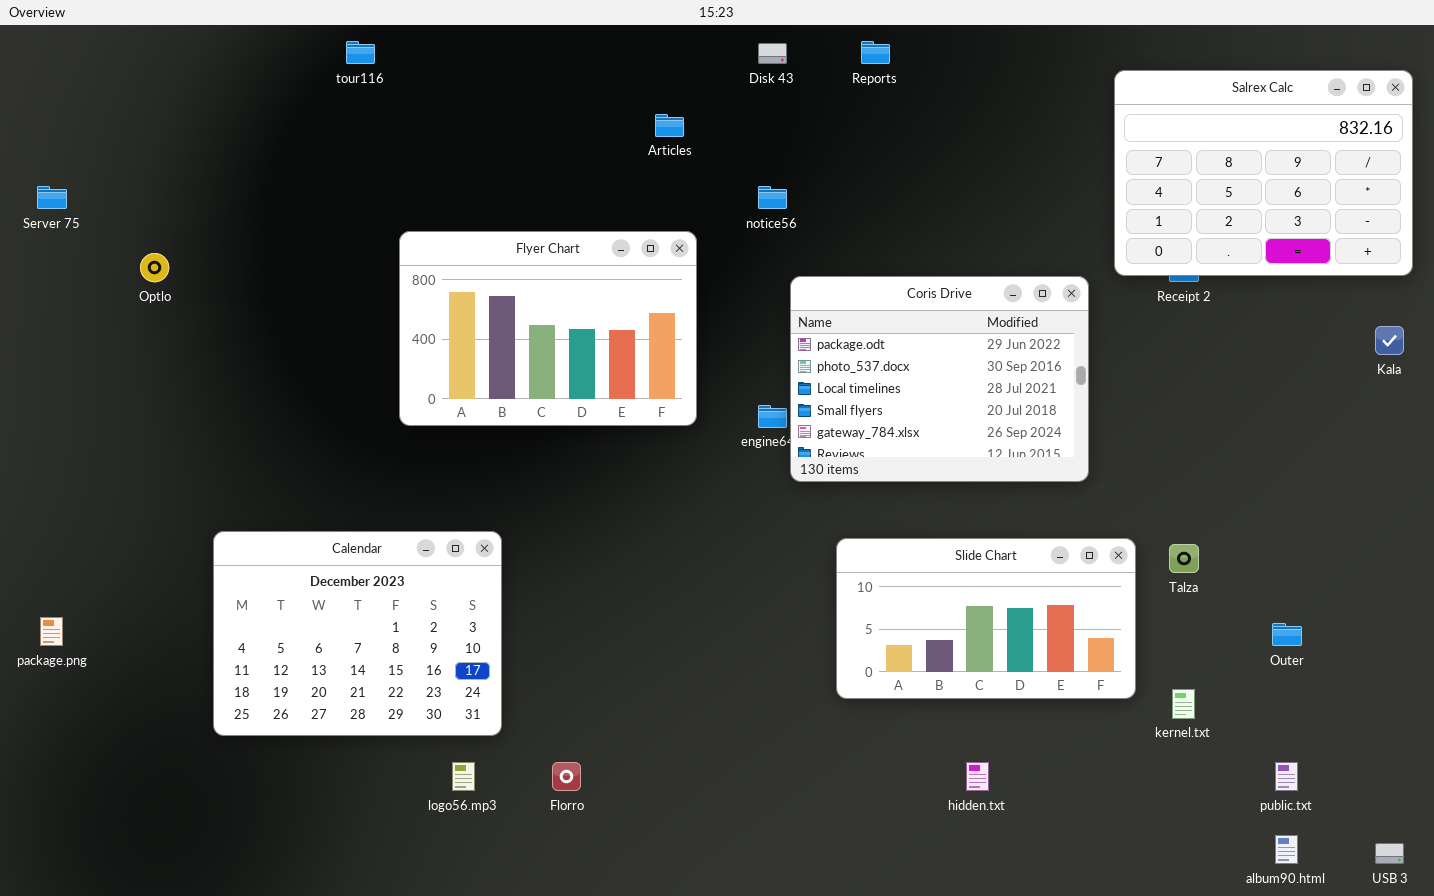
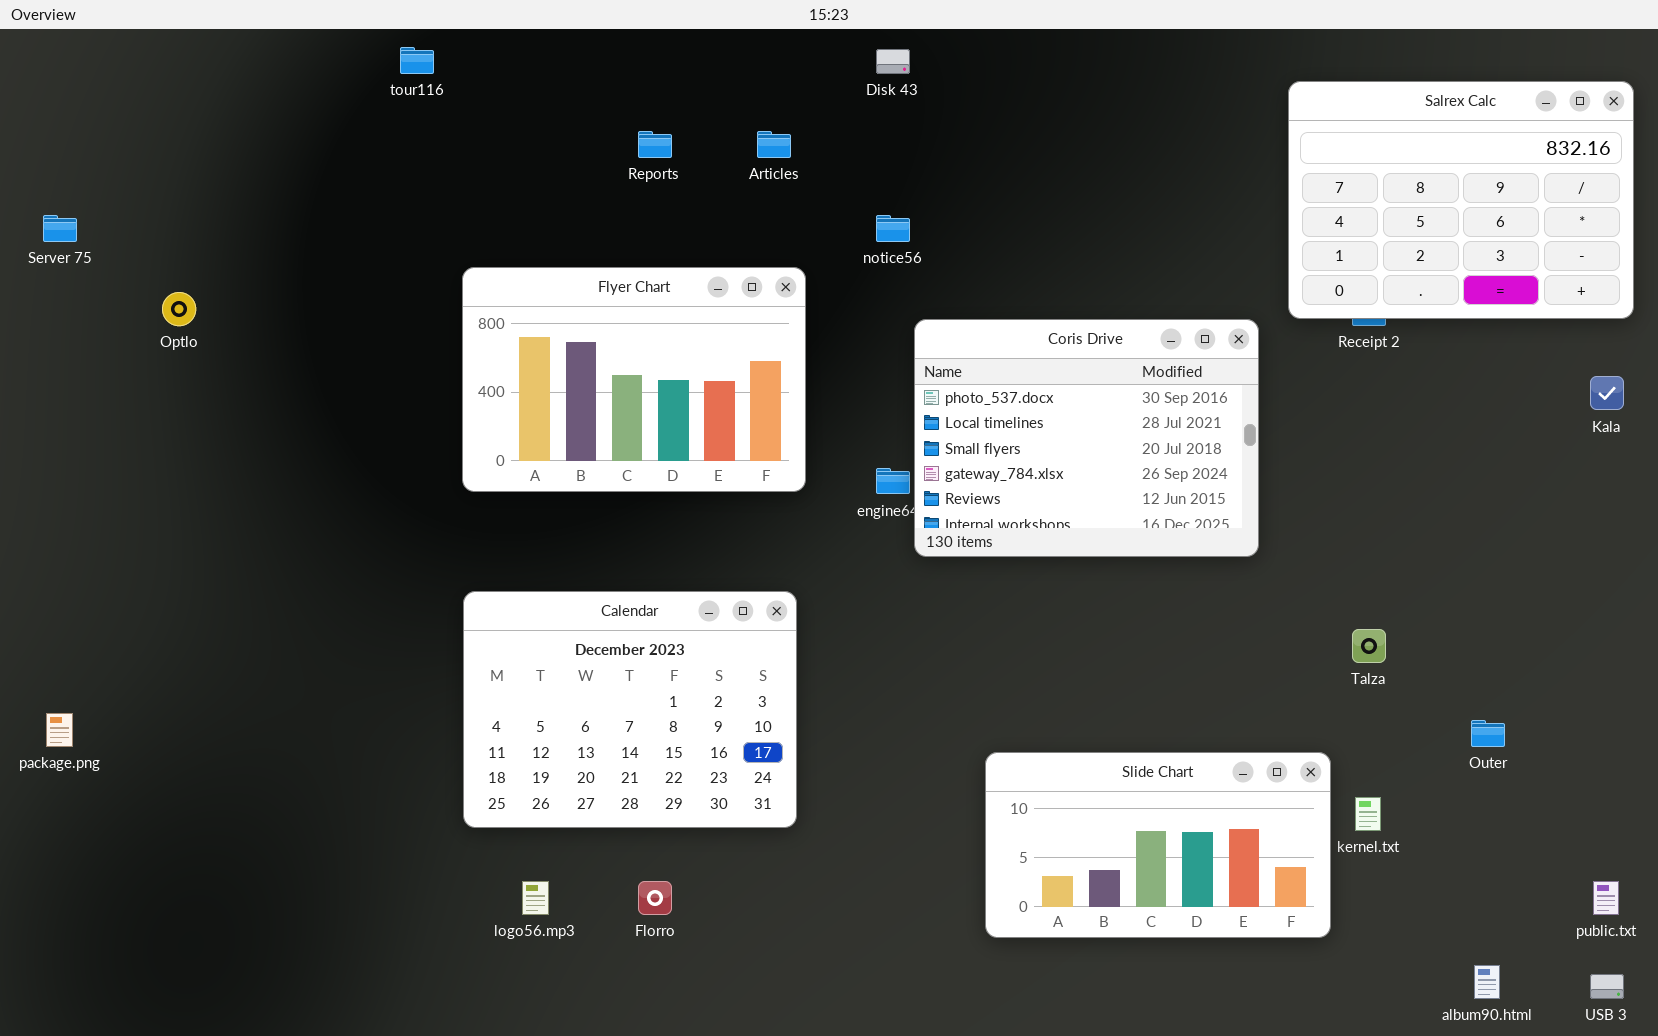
Reports: [861,41,890,64] -> [638,131,672,158], moved
Coris Drive: [790,276,1089,482] -> [914,319,1259,557], scrolled down 1 row
Calendar: [213,531,502,736] -> [463,591,797,828], moved
Slide Chart: [836,538,1136,699] -> [985,752,1331,938], moved
public.txt: [1275,762,1298,791] -> [1593,881,1619,915], moved

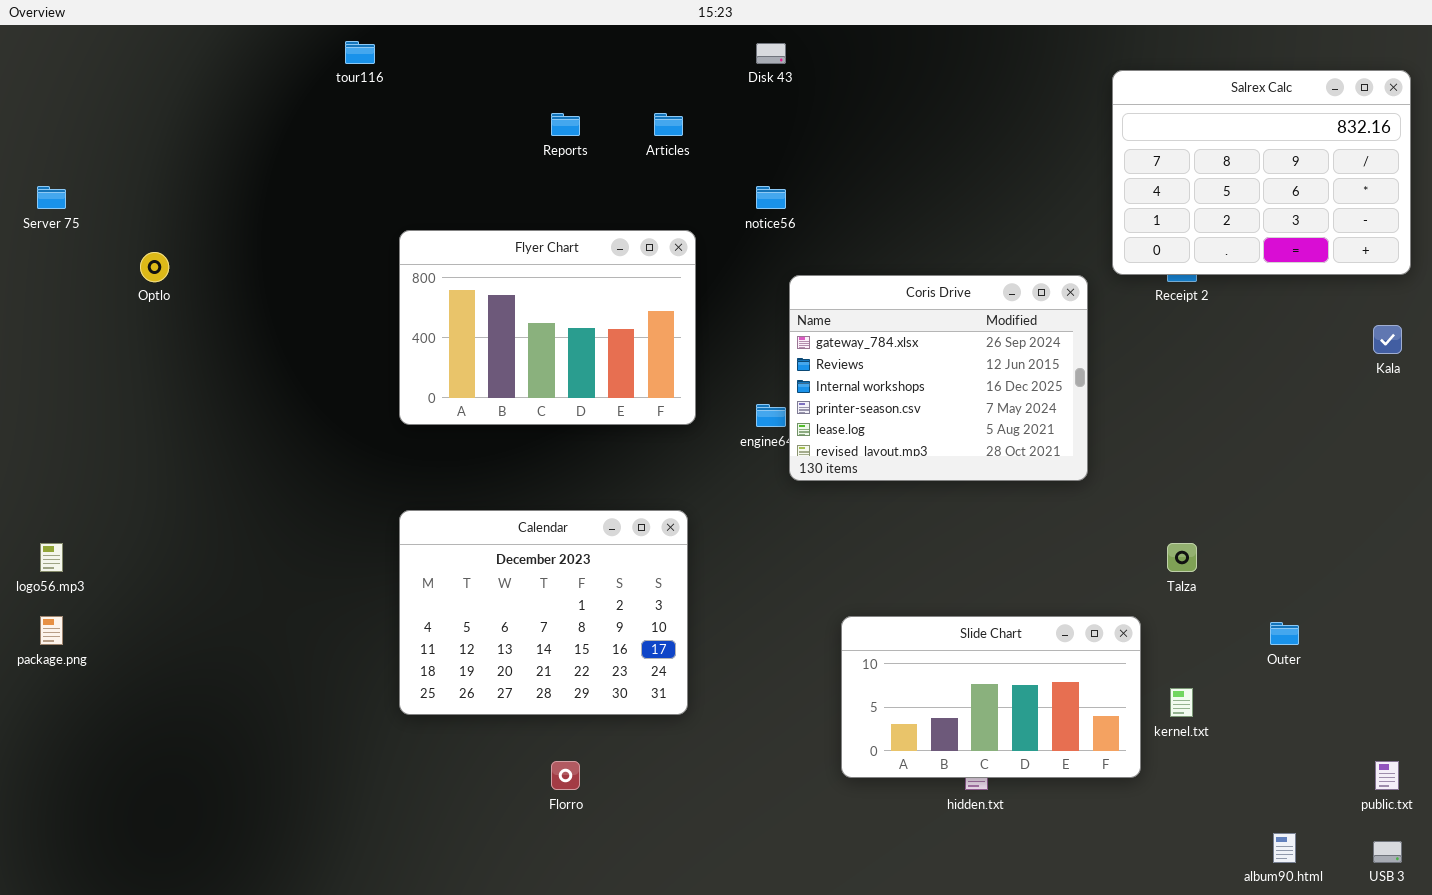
Coris Drive: [914,319,1259,557] -> [789,275,1088,481], scrolled down 3 rows
Slide Chart: [985,752,1331,938] -> [841,616,1141,778], moved
logo56.mp3: [522,881,549,915] -> [40,543,63,572], moved

